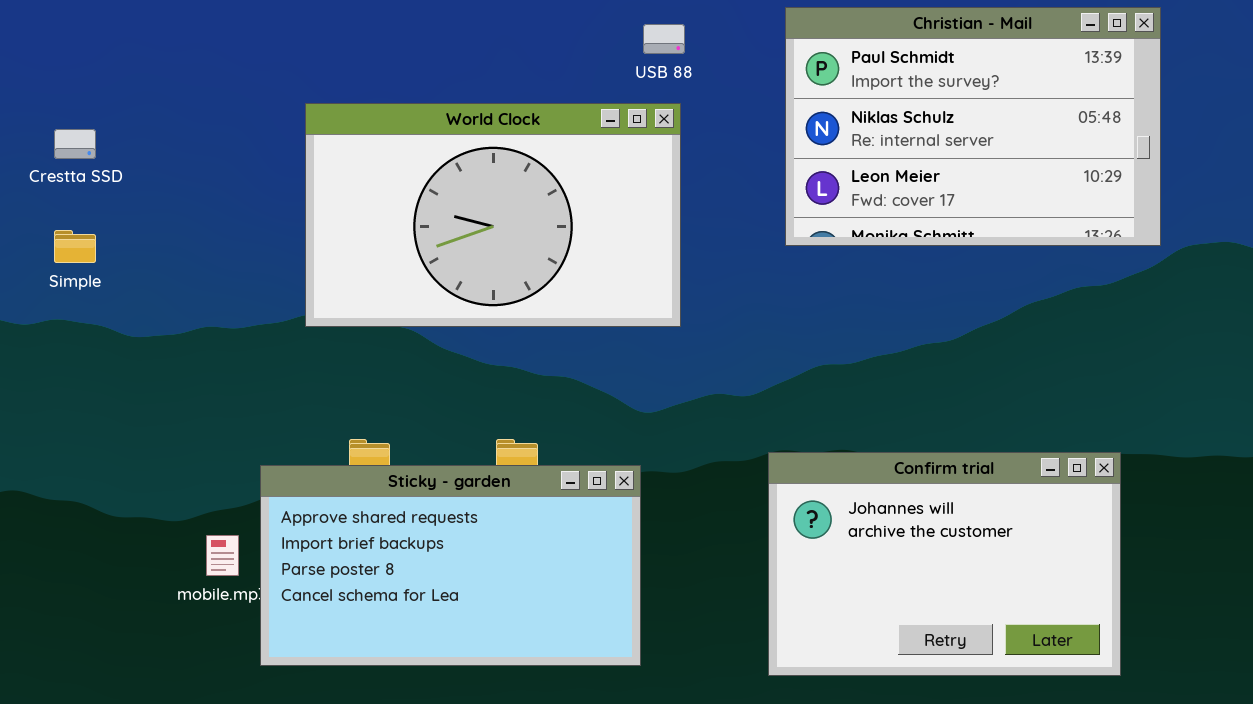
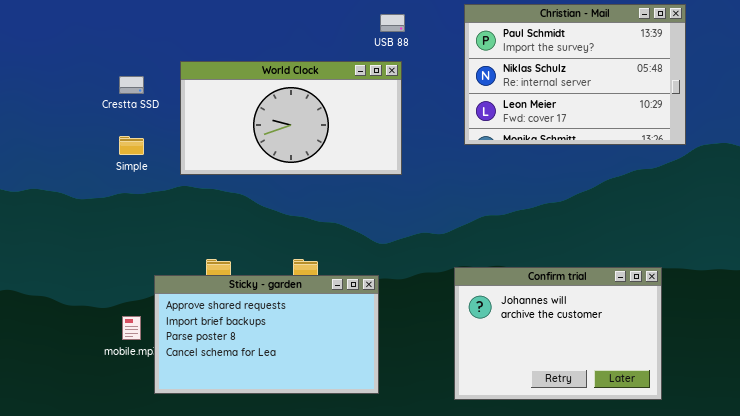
World Clock: [305,103,681,327] -> [180,61,402,175], resized
Crestta SSD: [54,129,96,159] -> [119,76,144,94], moved
Simple: [54,230,96,263] -> [119,136,144,155], moved

